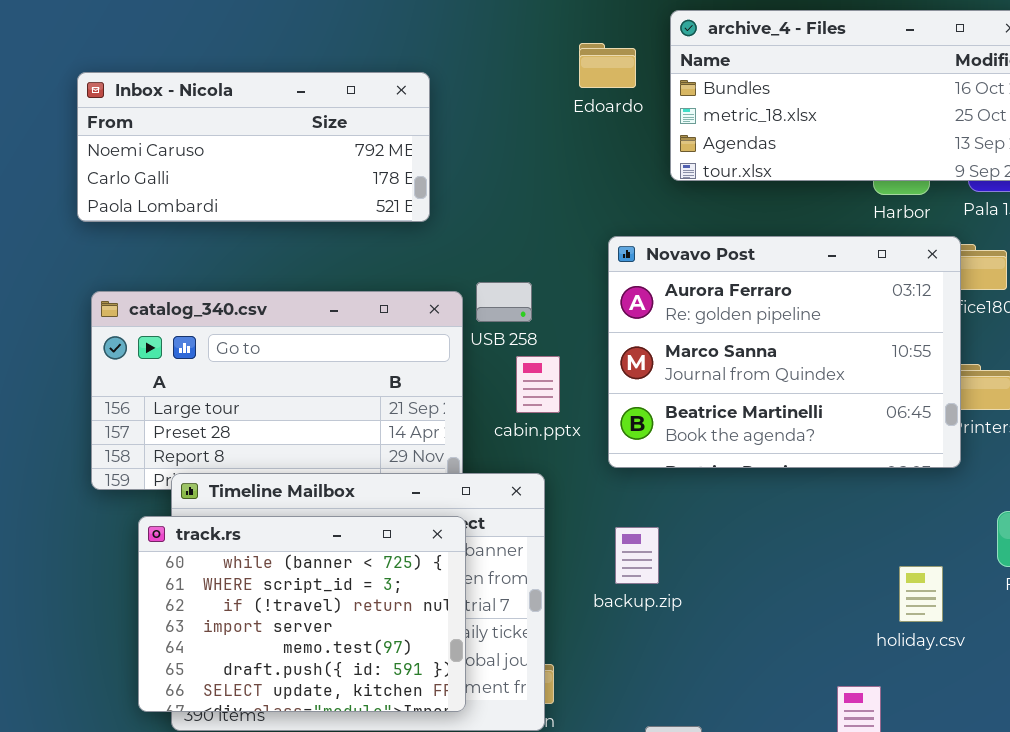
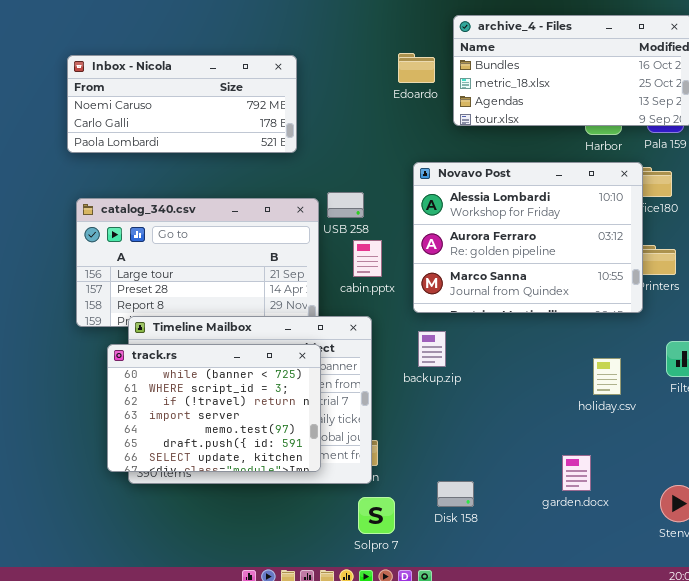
Edoardo: [579,43,636,88] -> [398,53,435,83], moved
Novavo Post: [608,236,961,468] -> [413,162,643,313], scrolled up 1 row
backup.zip: [615,527,659,584] -> [418,331,446,367], moved
holiday.csv: [899,566,943,622] -> [593,358,621,395], moved

